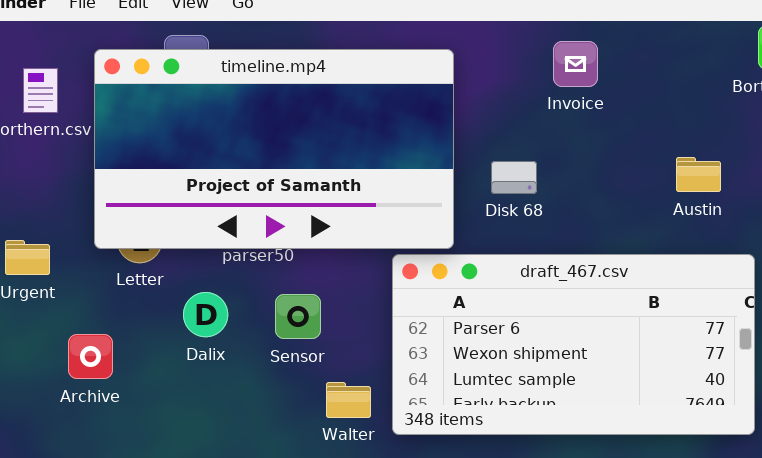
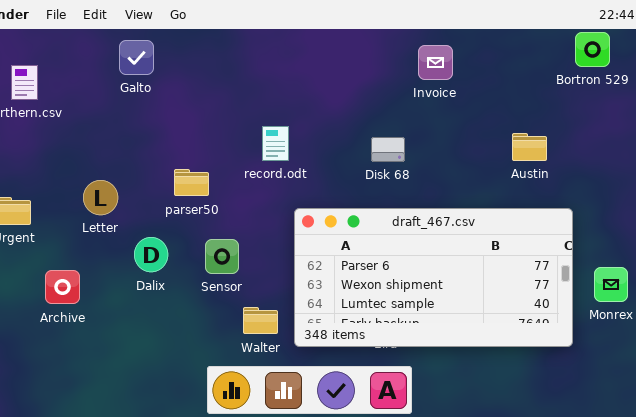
timeline.mp4: [94,49,454,249] -> none, closed

